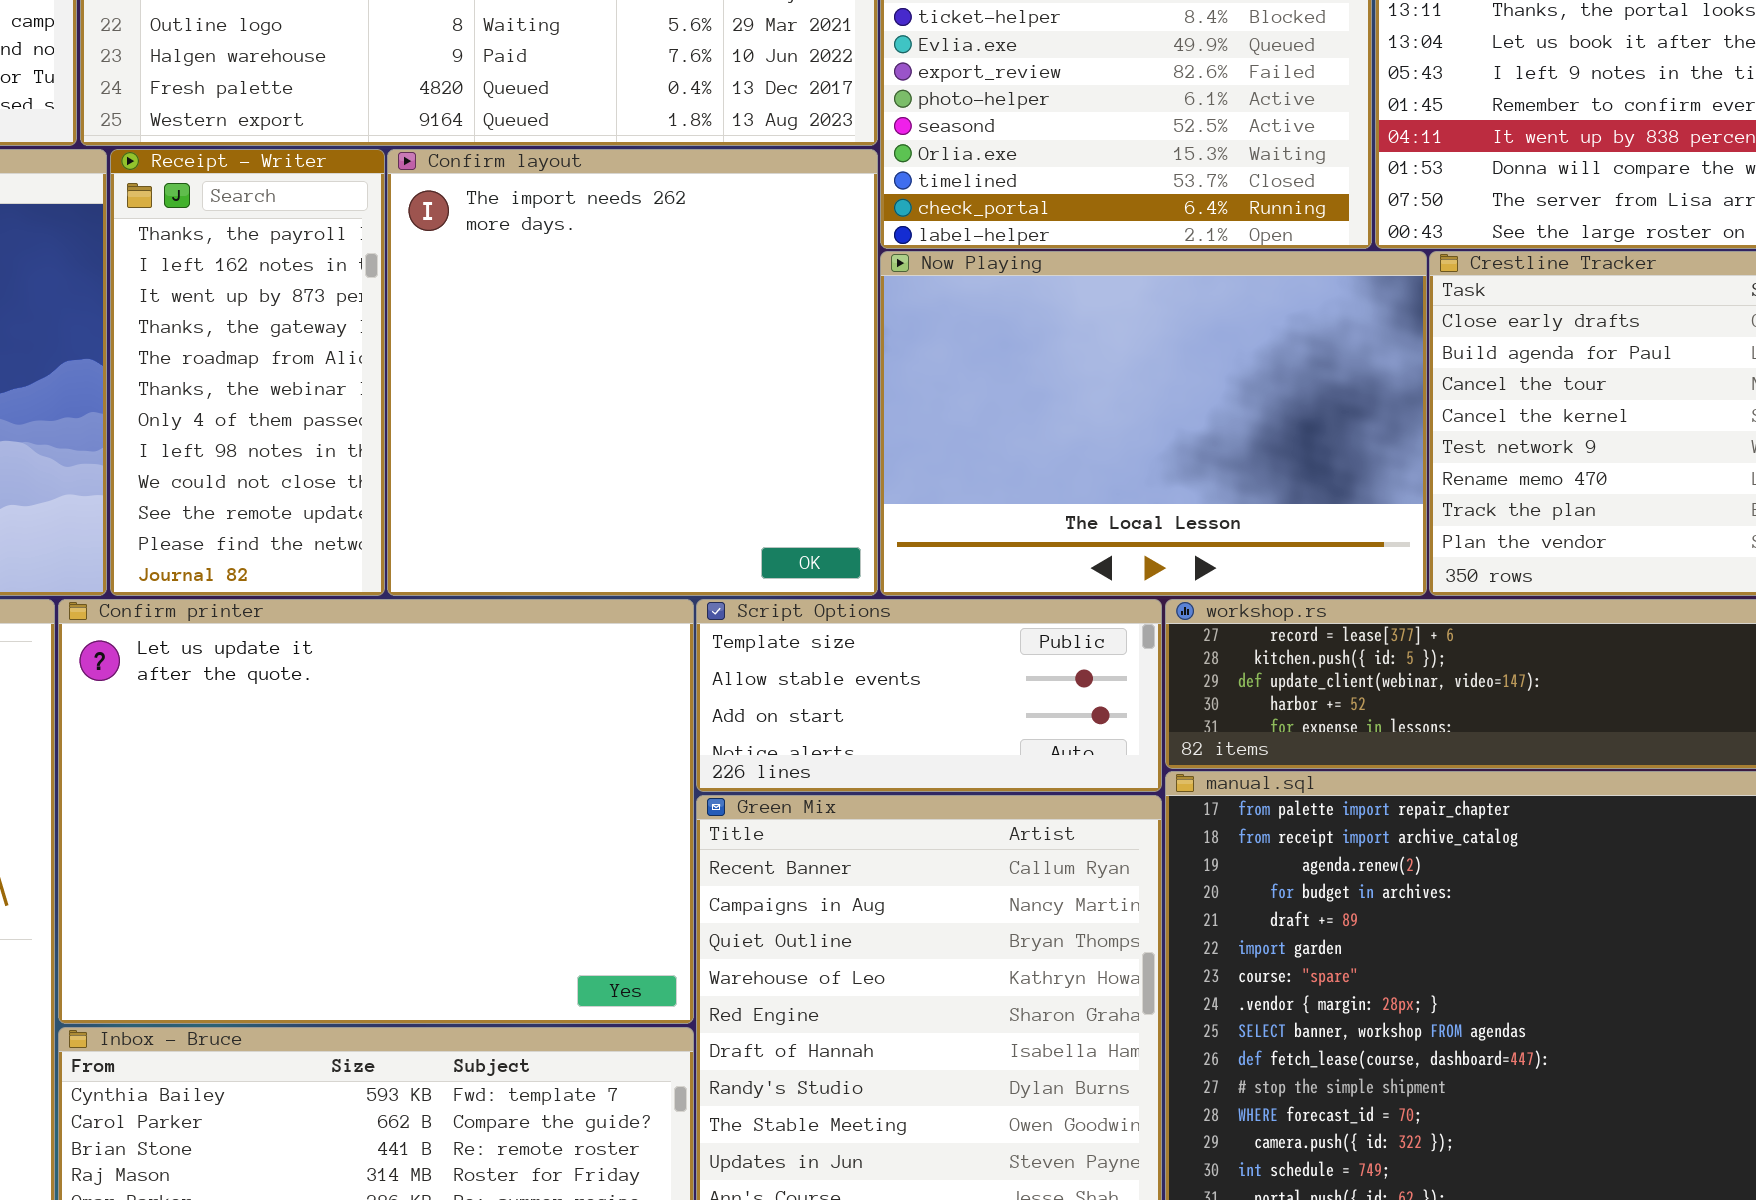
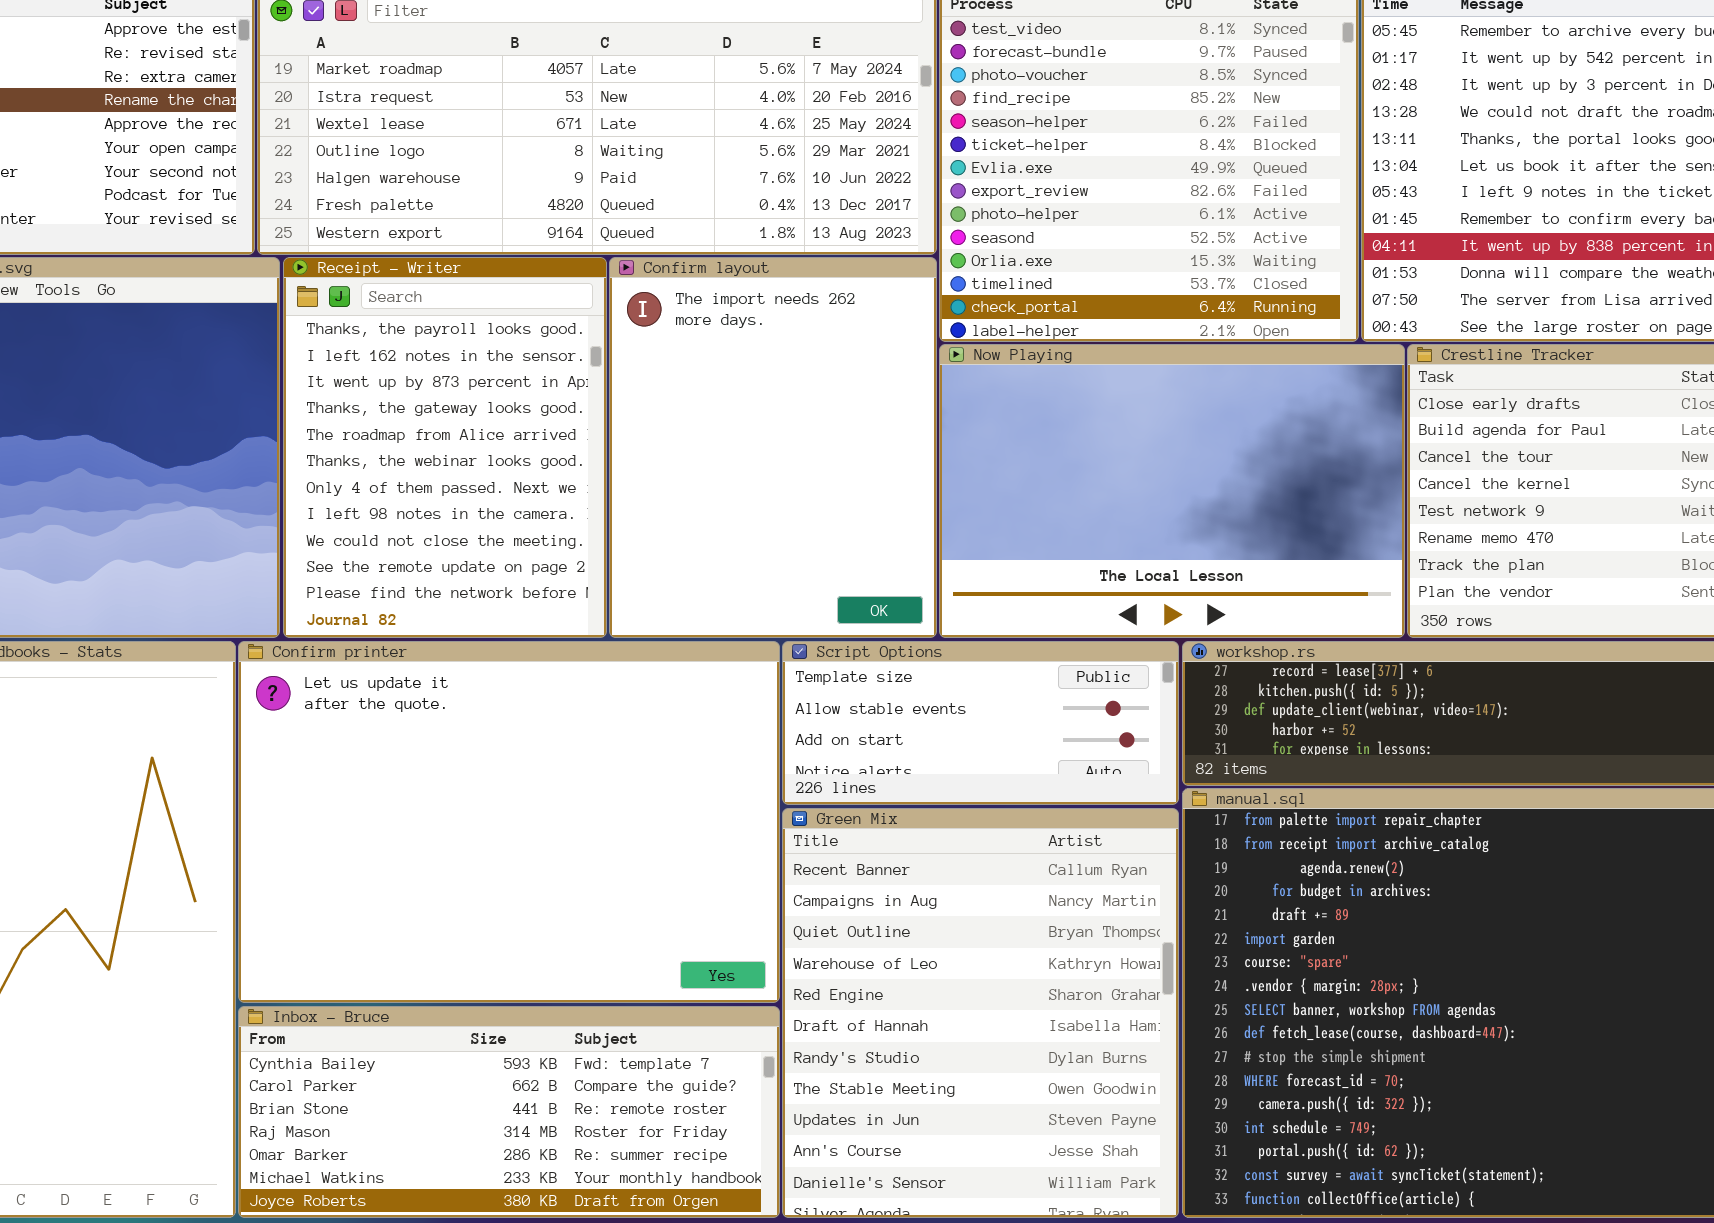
Receipt - Writer: [110,149,385,596] -> [283,257,607,638], resized
Confirm layout: [387,149,878,596] -> [609,257,937,638], resized

